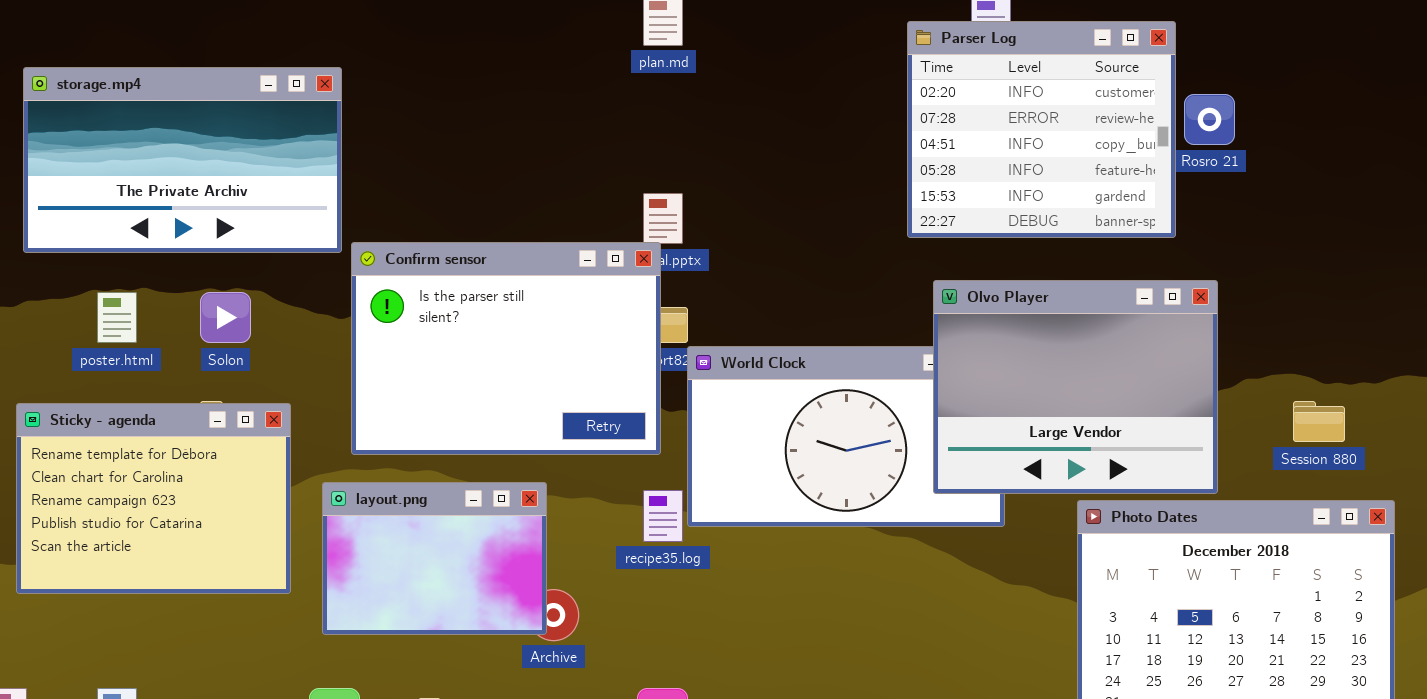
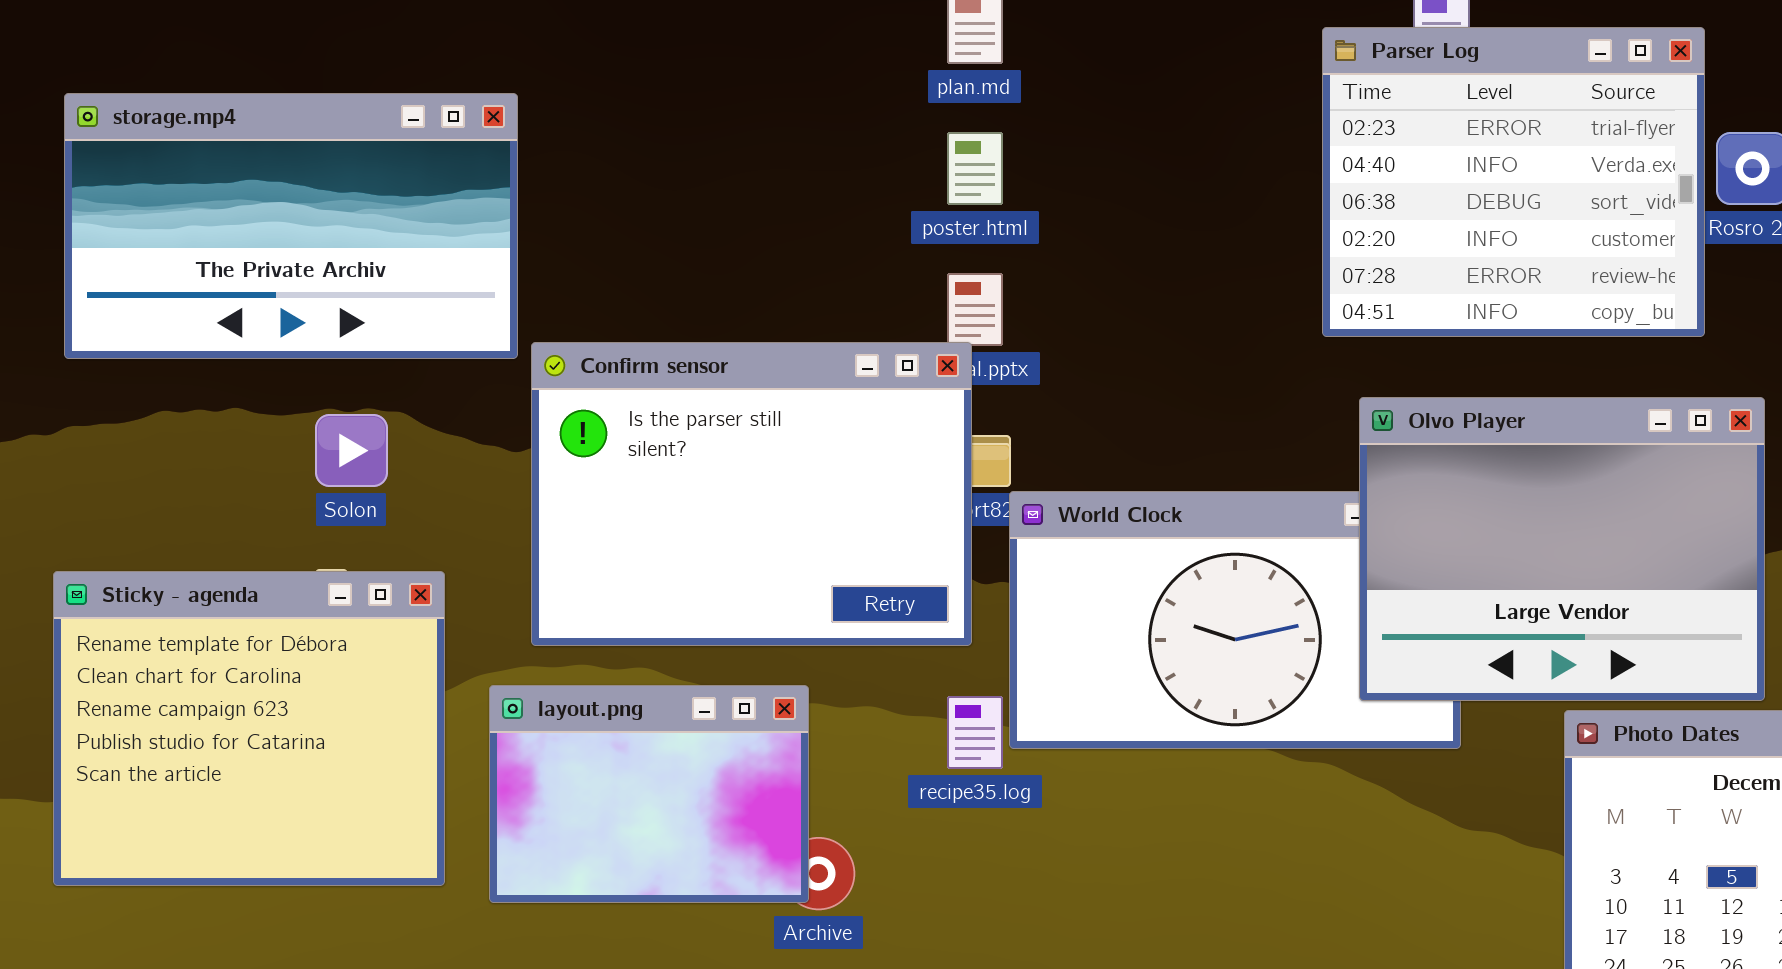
Parser Log: [907,21,1176,238] -> [1322,27,1705,337], scrolled up 3 rows
poster.html: [97,292,137,343] -> [947,132,1003,205], moved
Sticky - agenda: [16,403,291,594] -> [53,571,445,886], resized

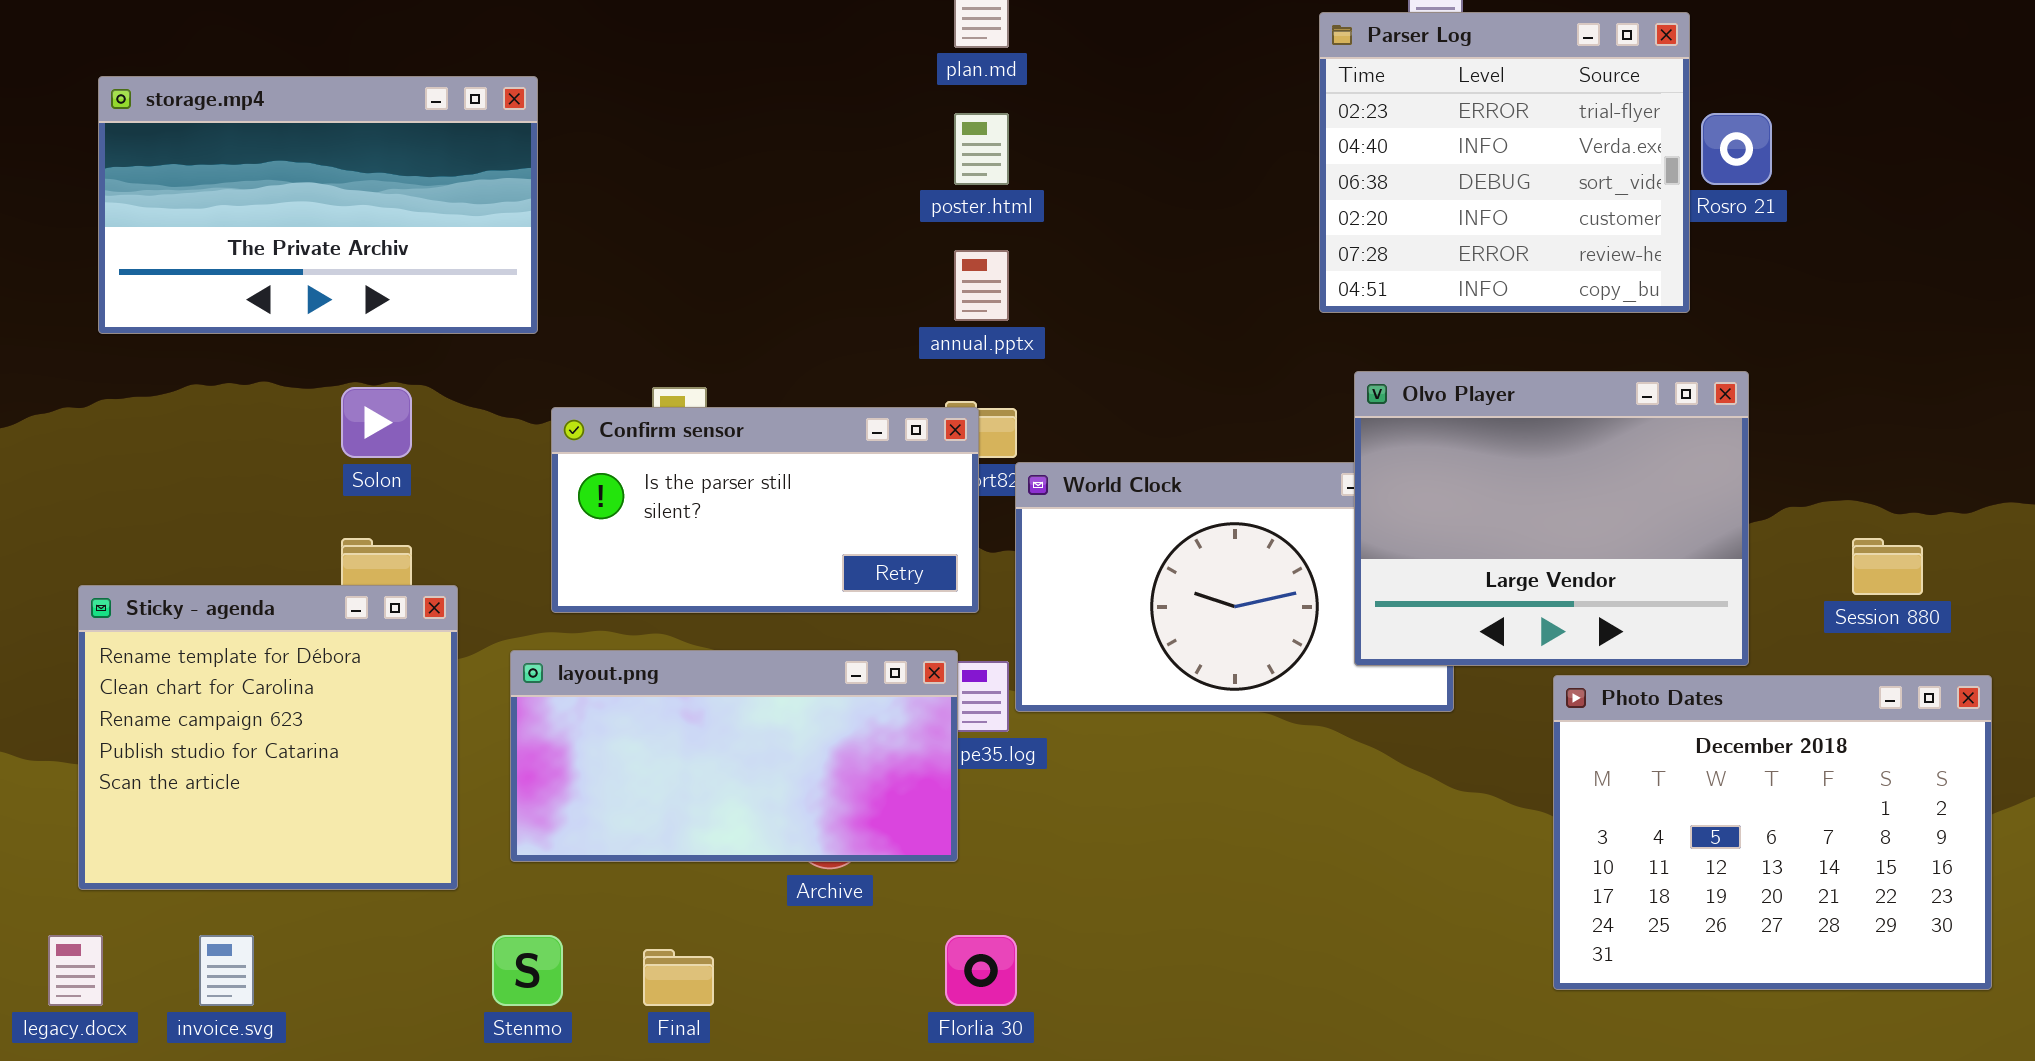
Confirm sensor: [531,342,972,646] -> [551,407,979,613], resized
Sticky - agenda: [53,571,445,886] -> [78,585,458,890], moved
layout.png: [489,685,809,903] -> [510,650,958,862], resized

